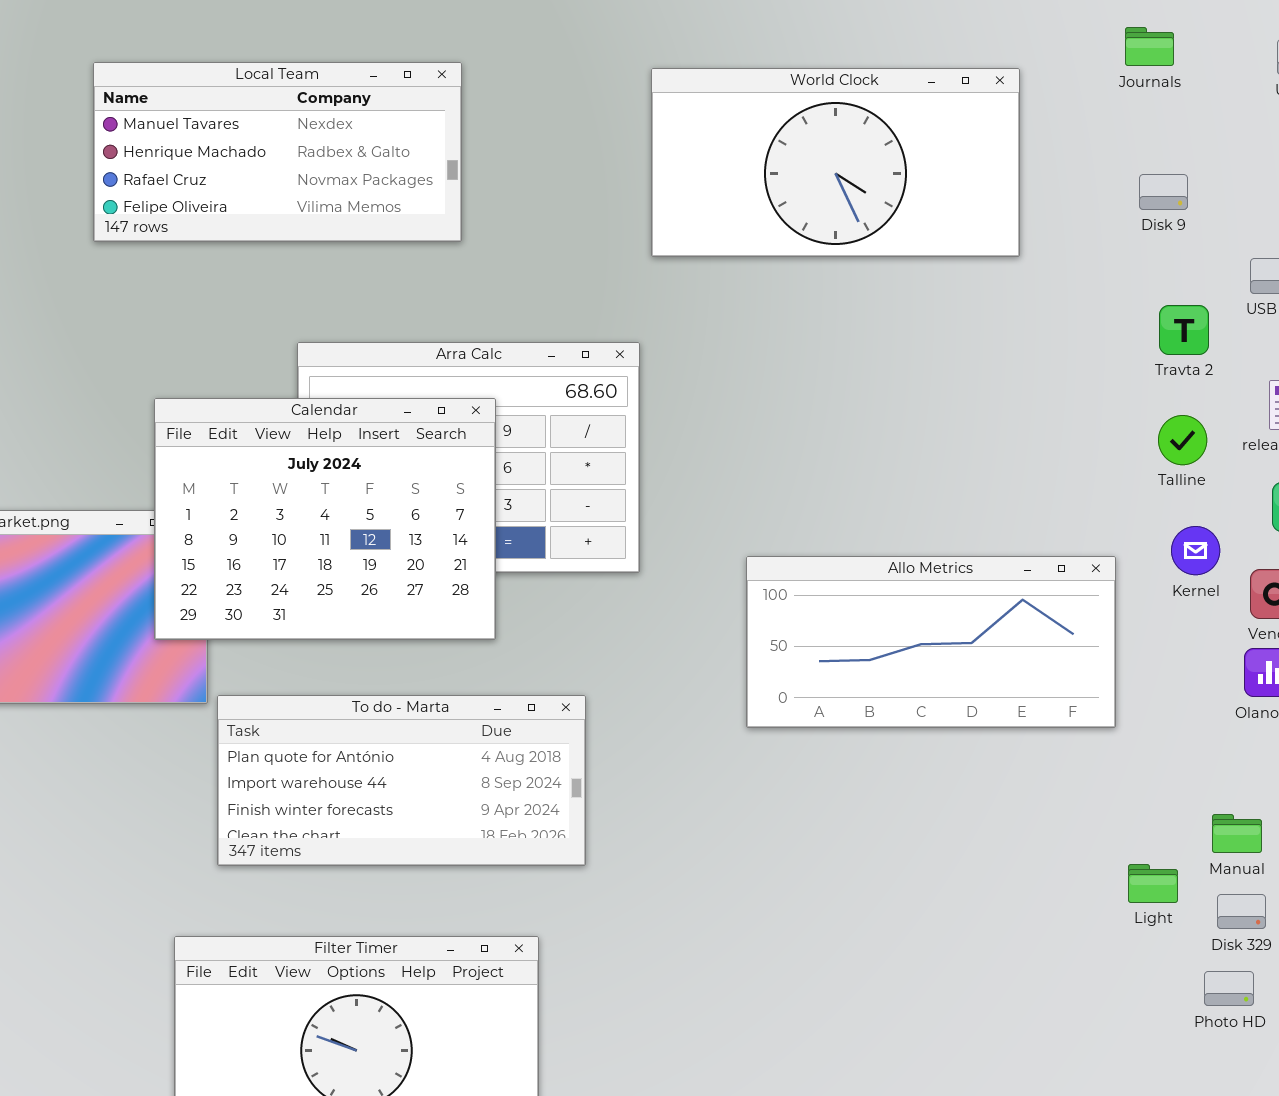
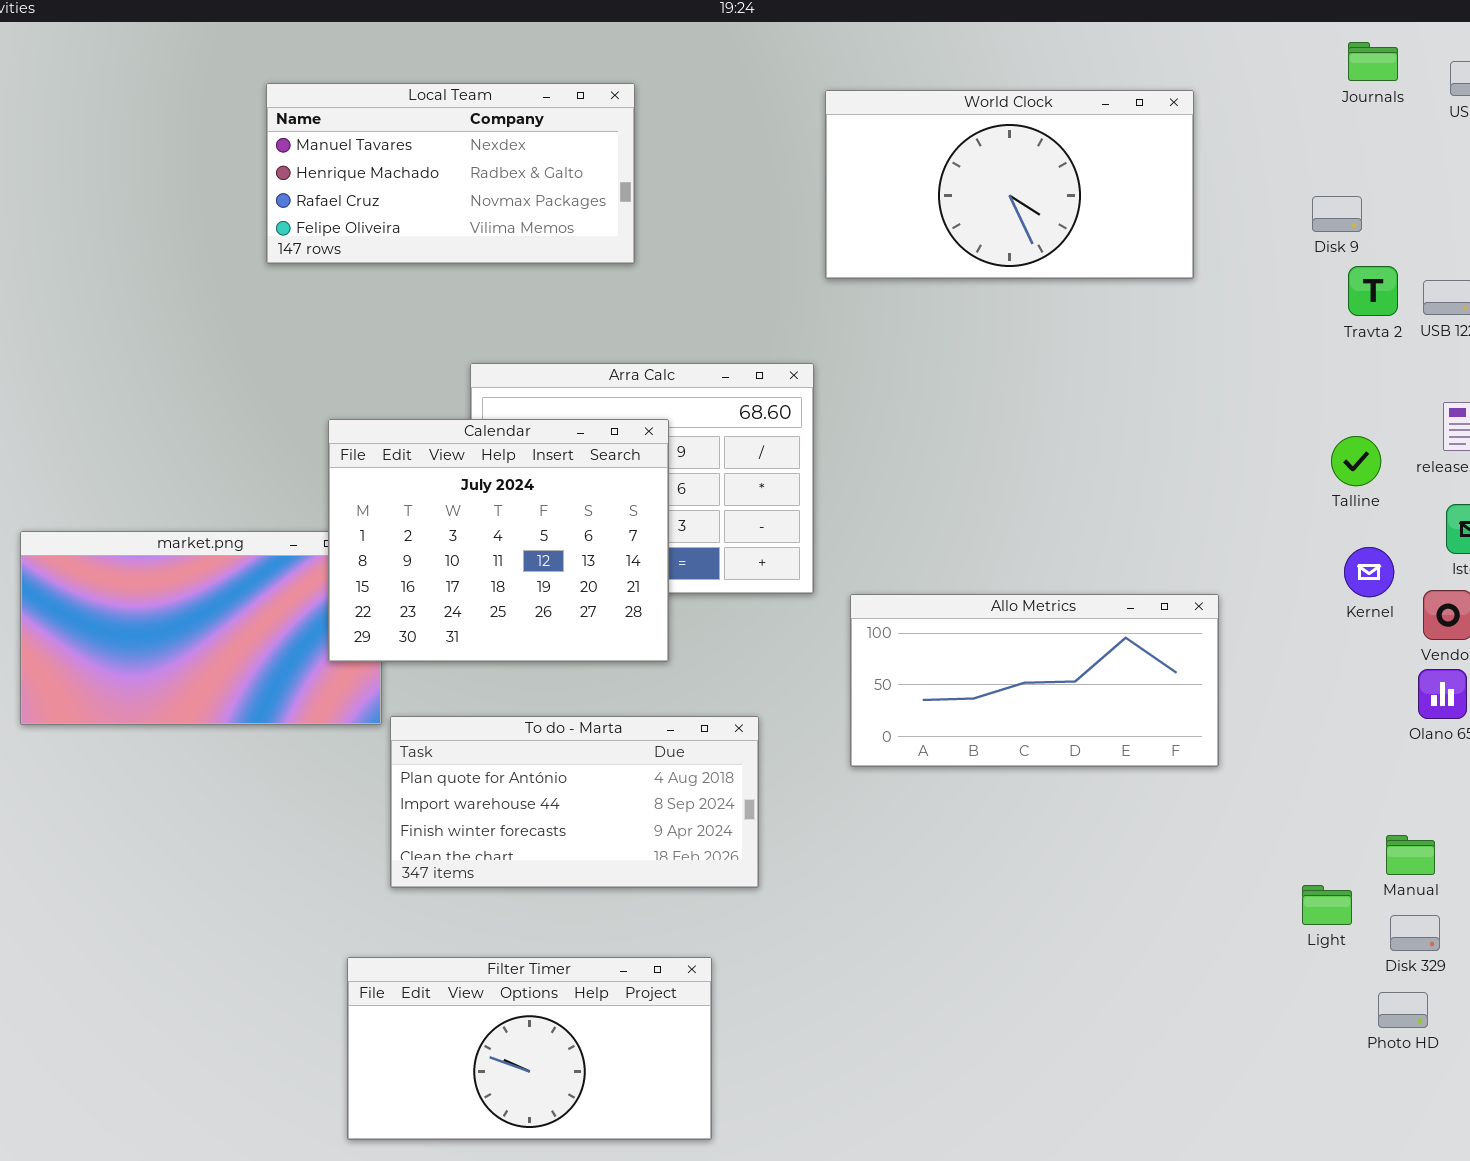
Journals: [1125,27,1174,66] -> [1348,42,1398,81], moved
Travta 2: [1159,305,1209,355] -> [1348,266,1398,316], moved
Allo Metrics: [746,556,1116,728] -> [850,594,1219,767], moved

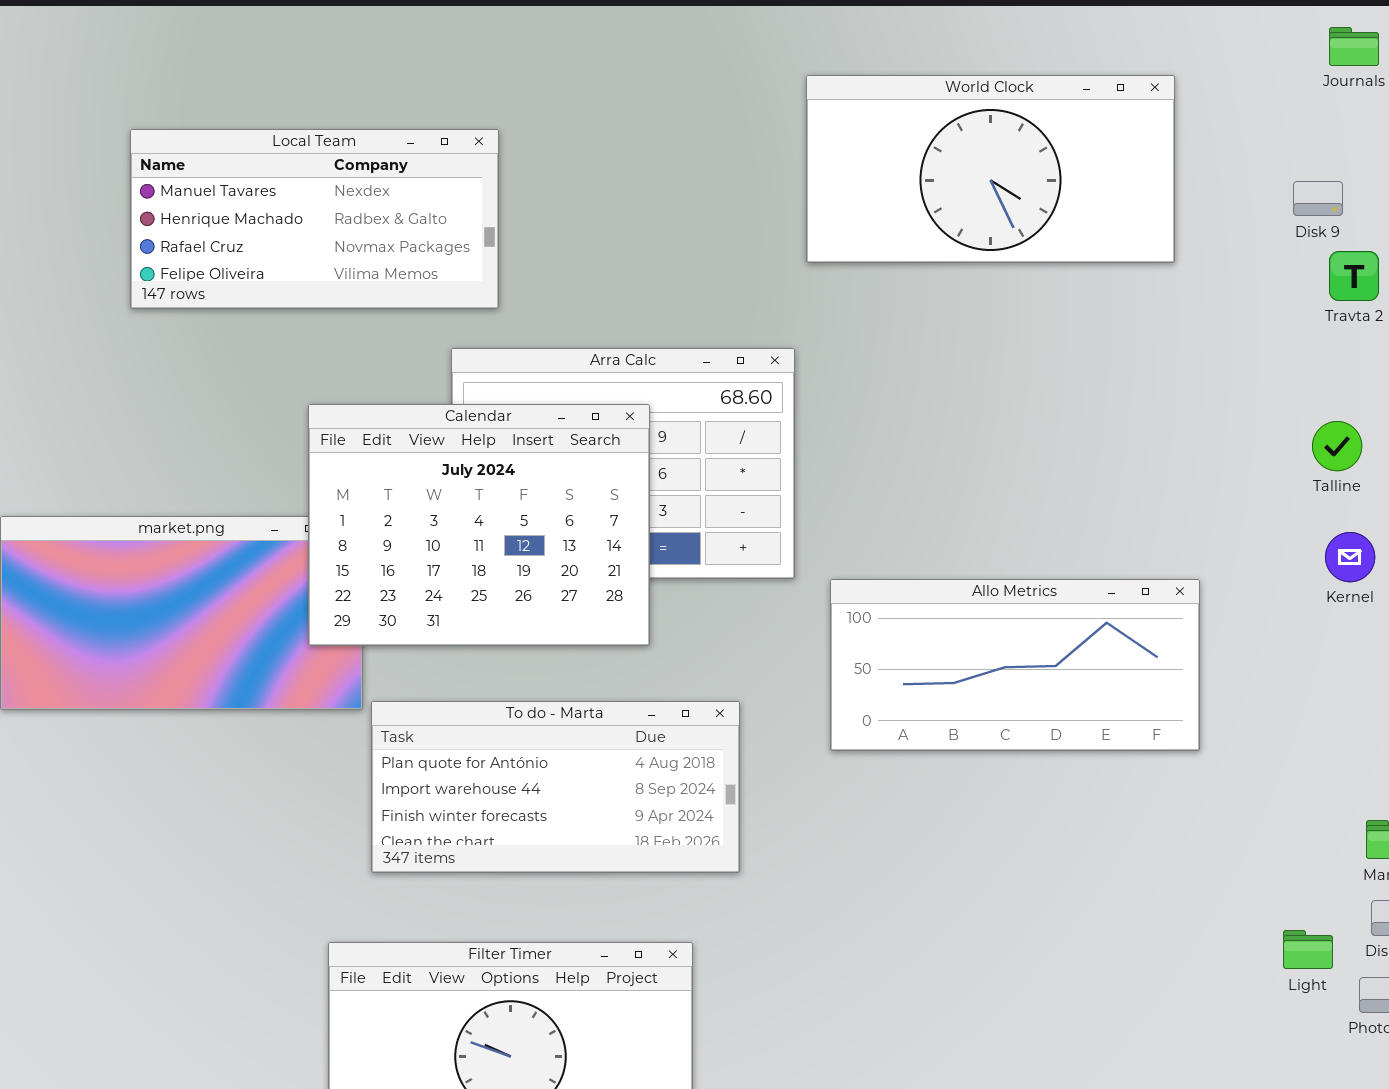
Local Team: [266,83,635,264] -> [130,129,499,309], moved
Light: [1302,885,1352,925] -> [1283,930,1333,969], moved

